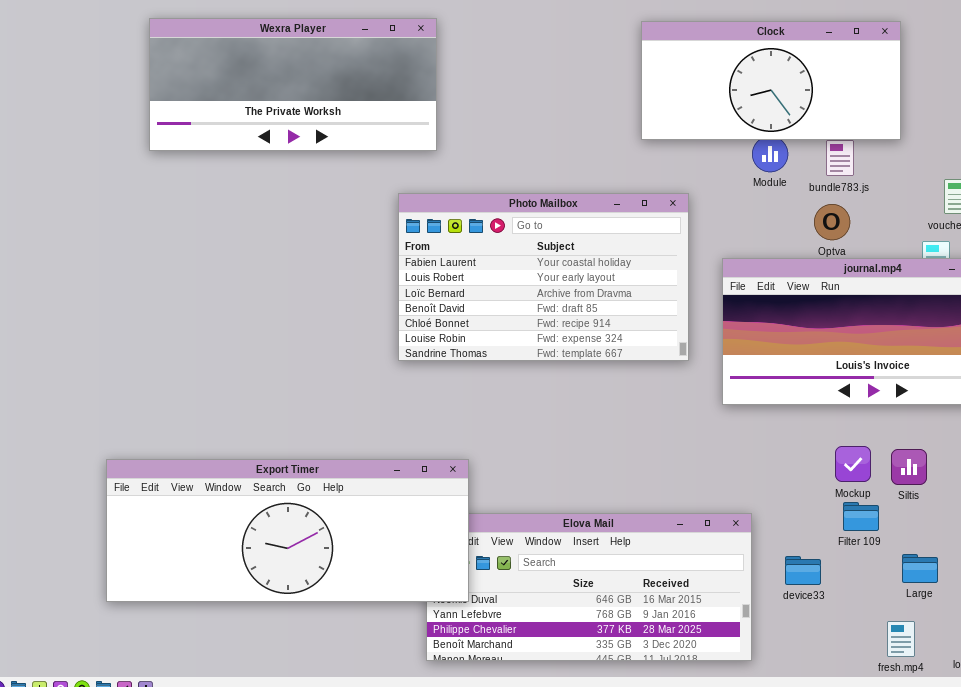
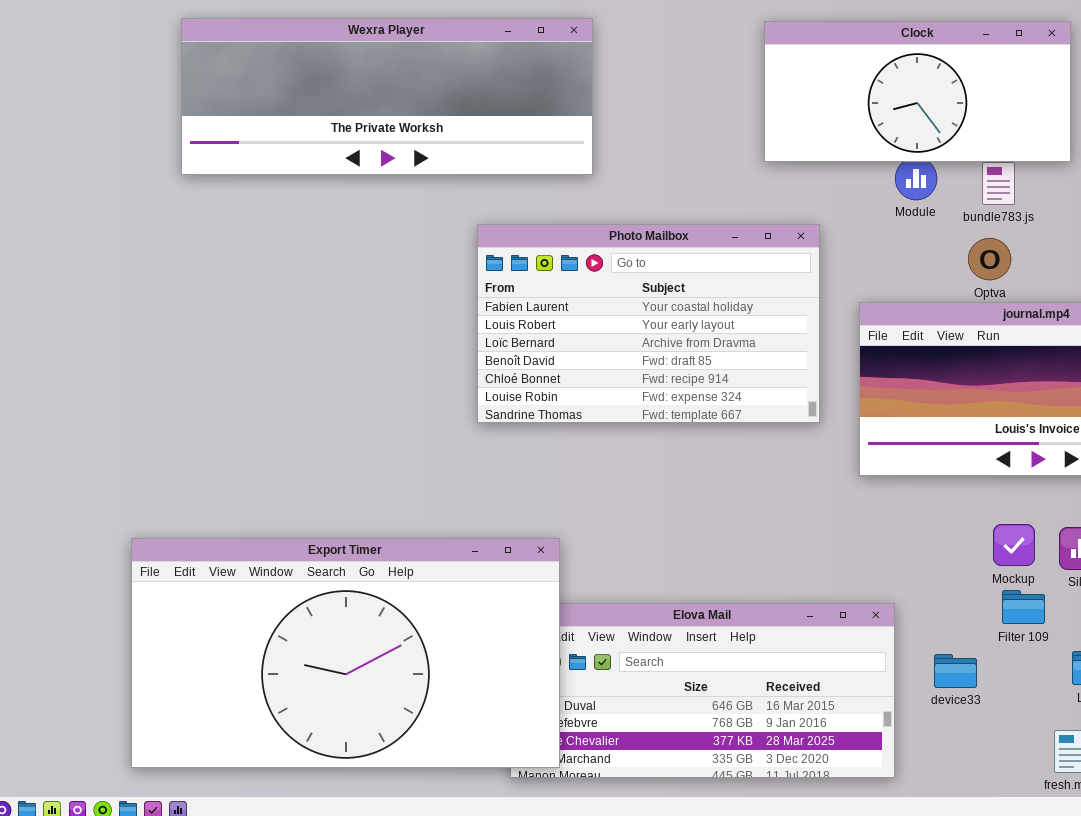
Wexra Player: [149,18,437,151] -> [181,18,593,175], resized
Export Timer: [106,459,469,602] -> [131,538,560,768], resized

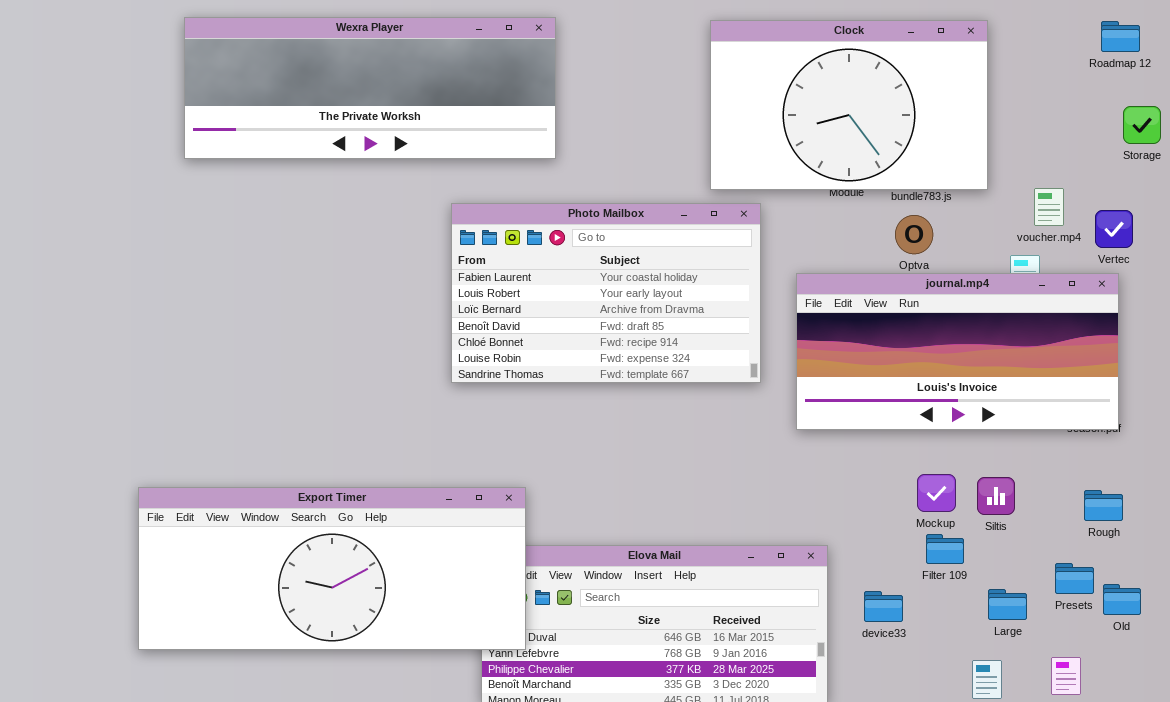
Clock: [764,21,1071,162] -> [710,20,988,190], resized
Export Timer: [131,538,560,768] -> [138,487,526,650], resized

